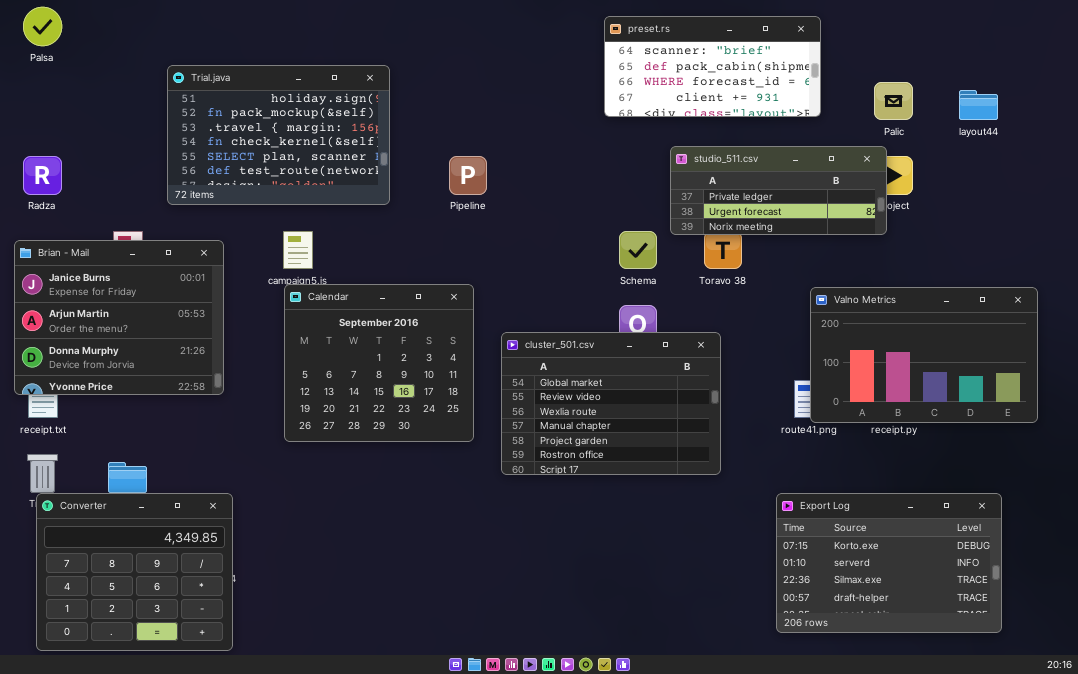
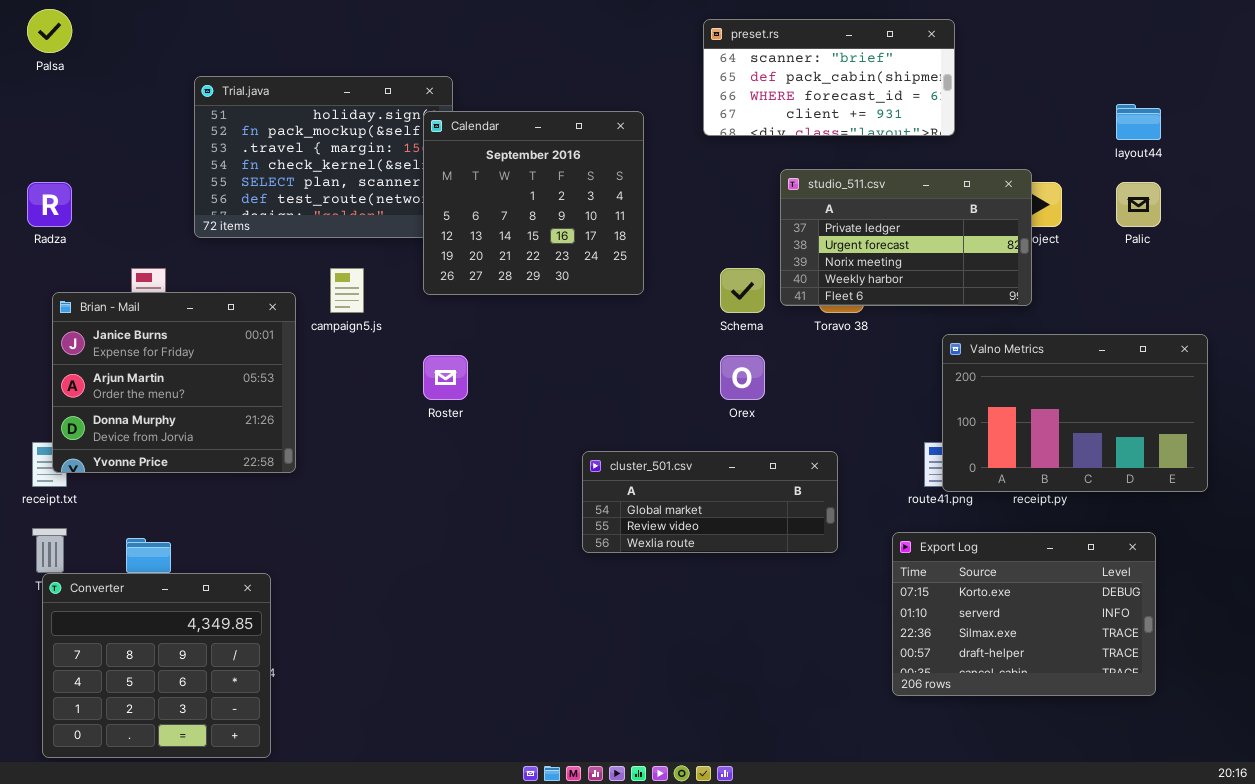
Palic: [874,82,913,120] -> [1116,182,1161,227], moved
studio_511.csv: [670,146,887,235] -> [780,169,1032,306], resized
Brian - Mail: [14,240,224,395] -> [52,292,296,473], moved
Calendar: [284,284,474,442] -> [423,111,644,295], moved
cluster_501.csv: [501,332,721,475] -> [582,451,838,553], resized
Export Log: [776,493,1002,633] -> [892,532,1156,696], moved

